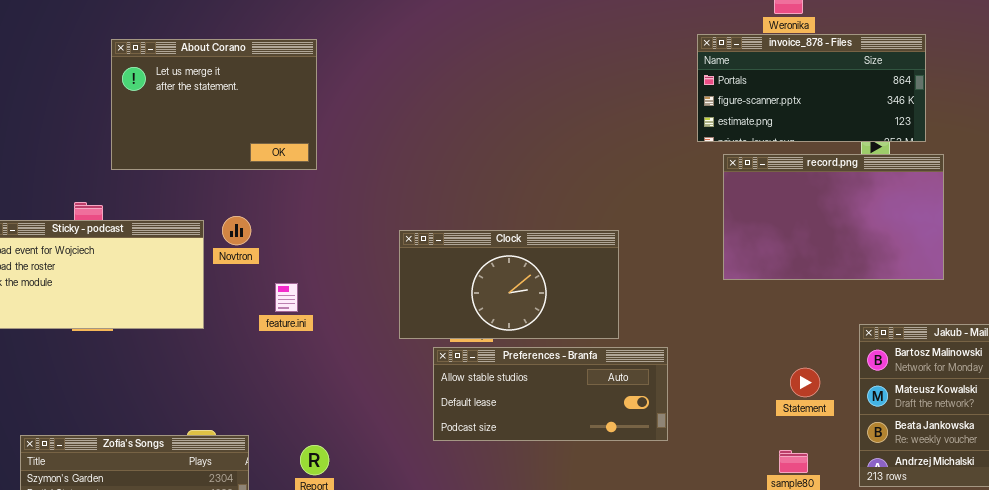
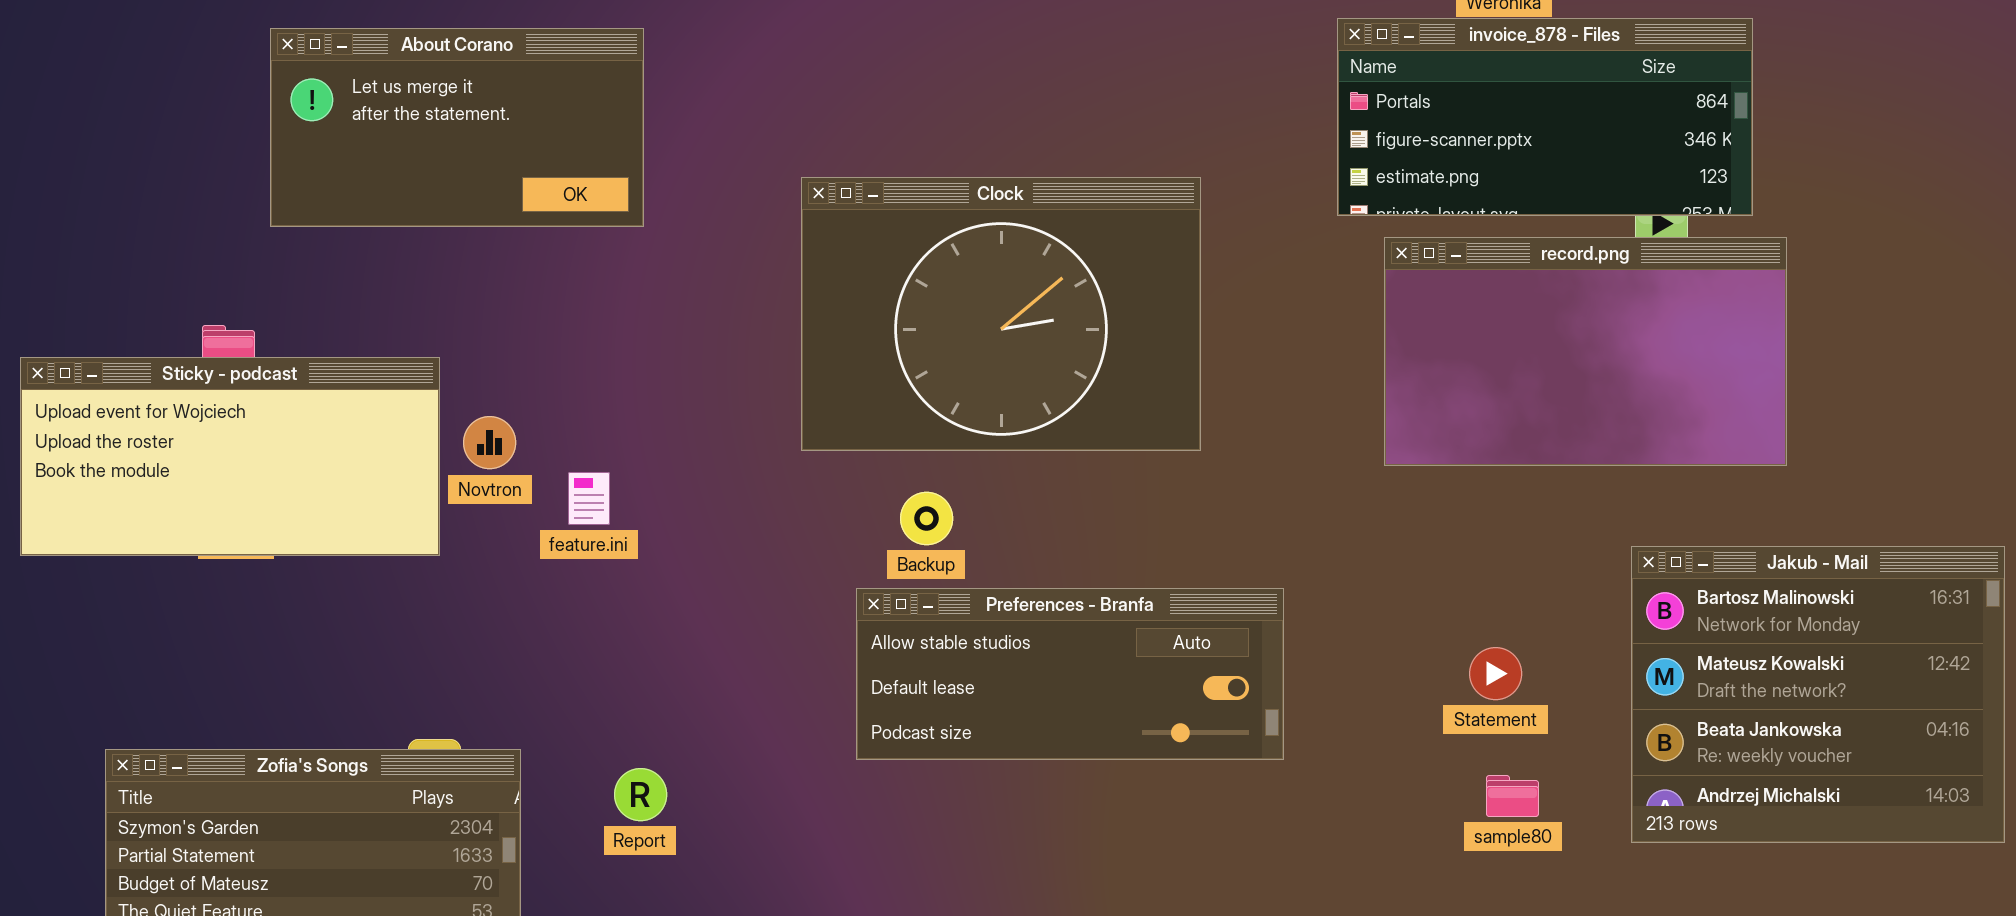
About Corano: [111,39,317,170] -> [270,28,644,227], resized
Novtron: [222,216,251,245] -> [463,416,516,469], moved
Clock: [399,230,619,339] -> [801,177,1201,451], moved, resized
Statement: [790,368,820,397] -> [1469,647,1522,700], moved

